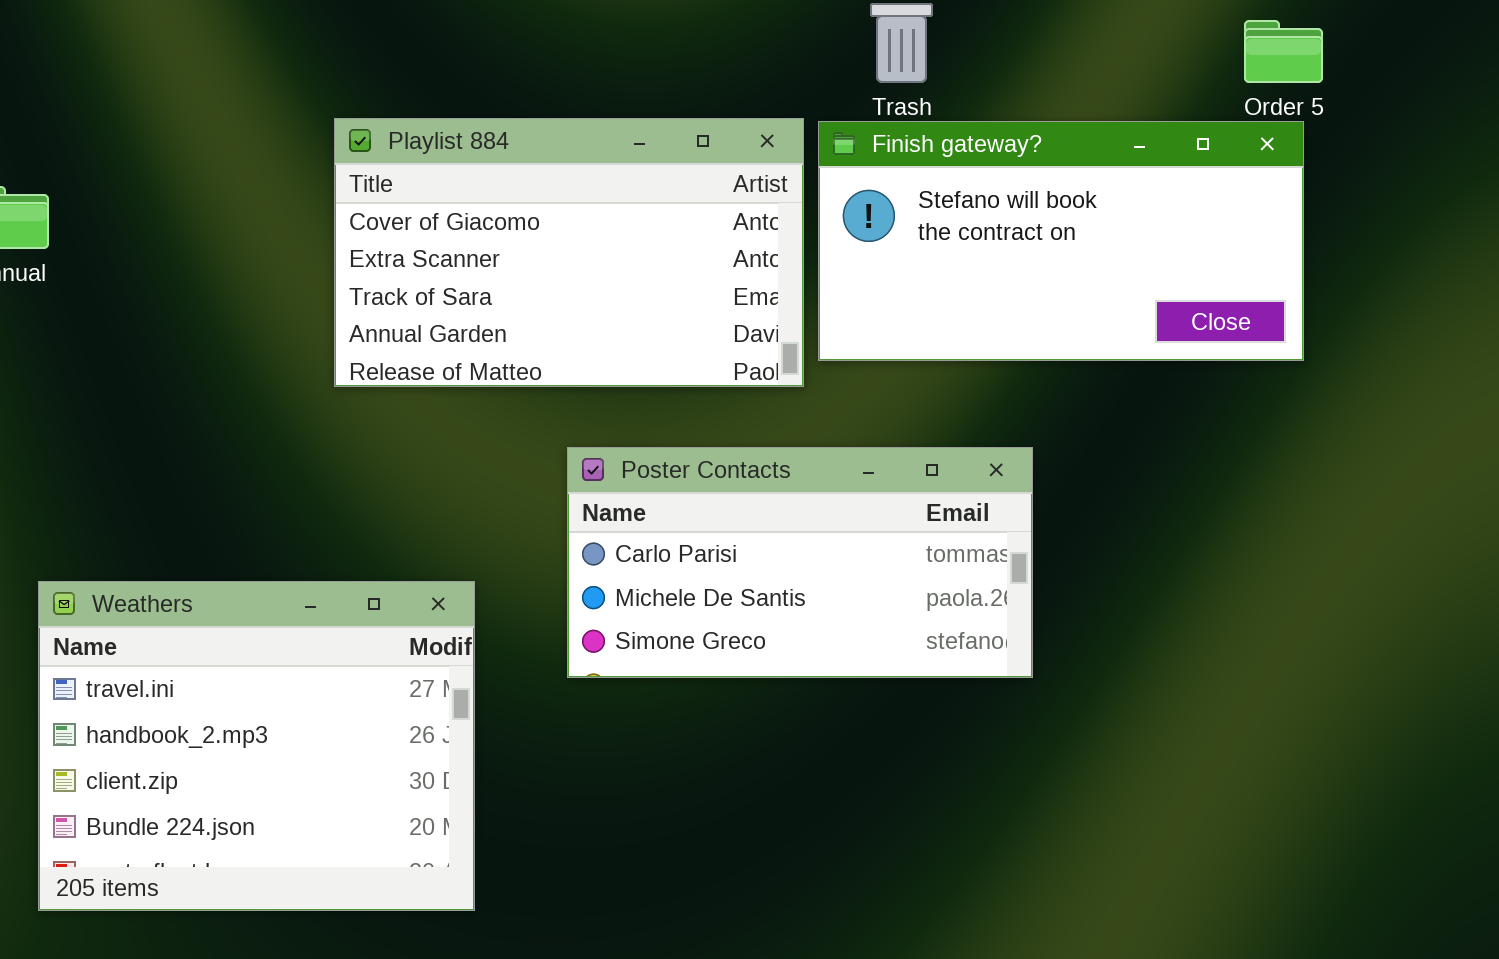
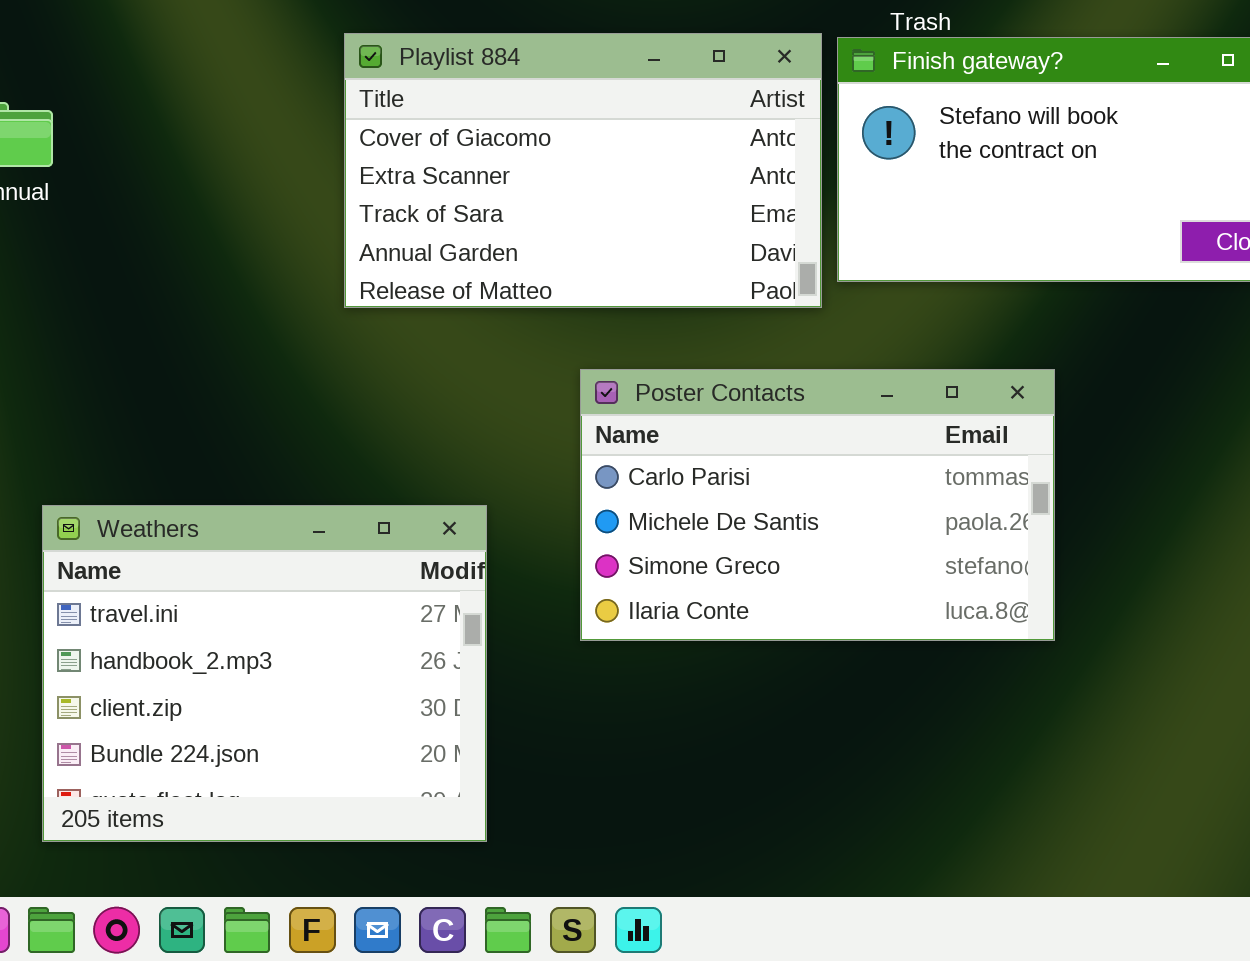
Poster Contacts: [567,447,1033,678] -> [580,369,1055,641], resized

